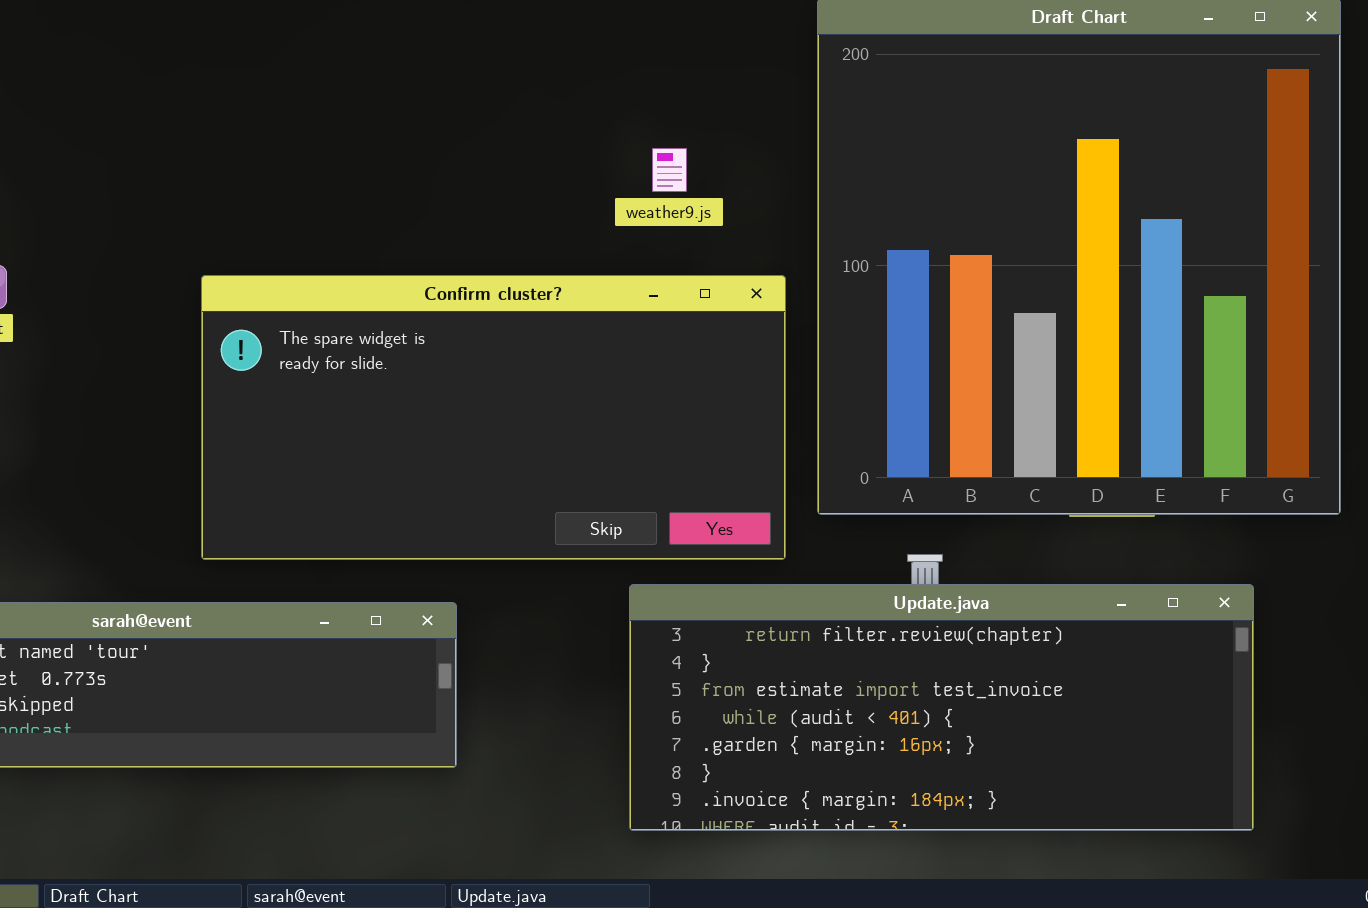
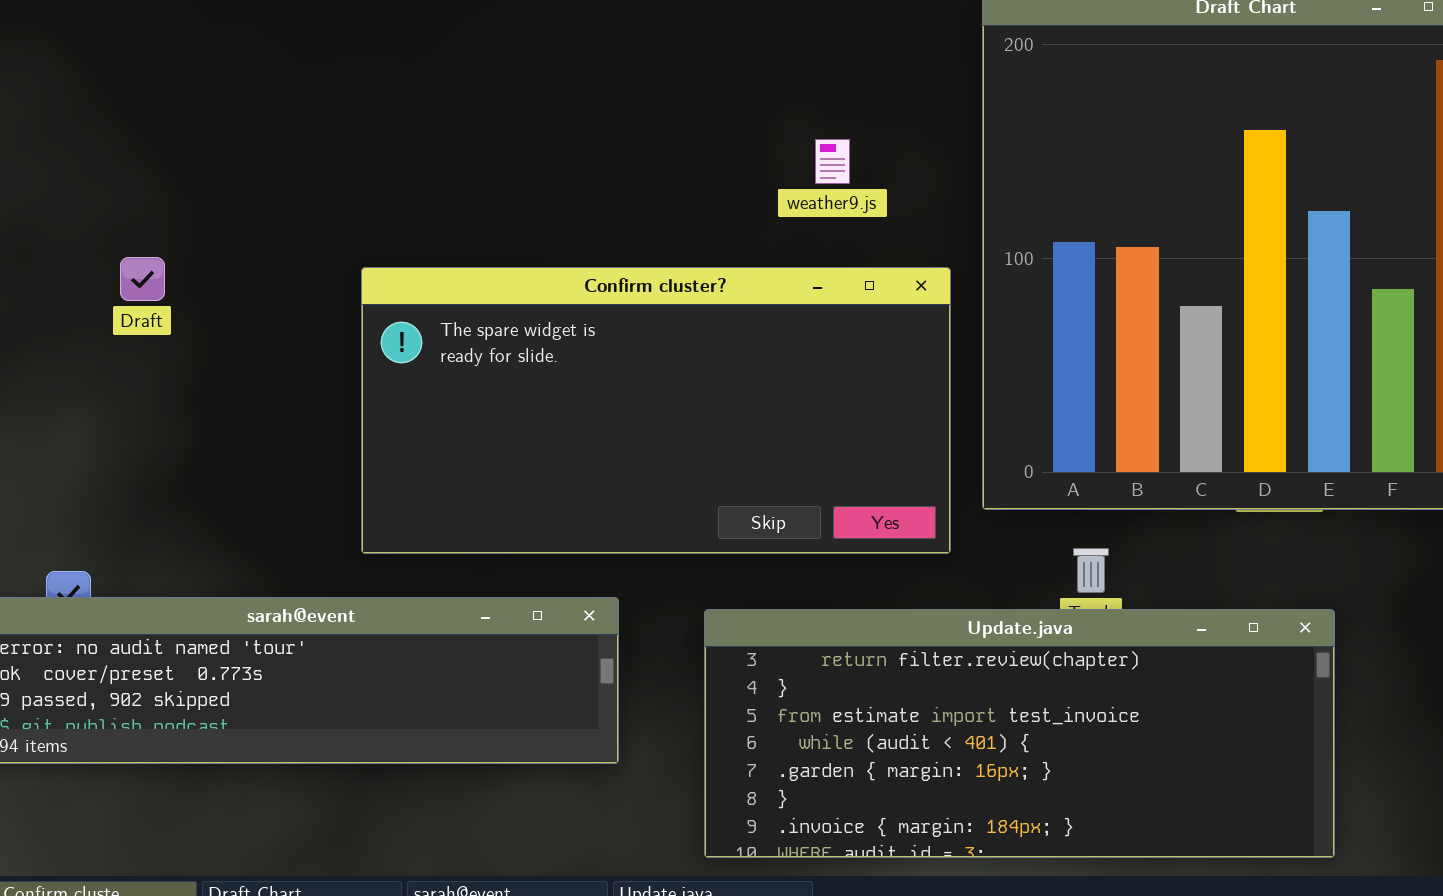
Update.java: [629,584,1254,831] -> [704,609,1335,858], moved

